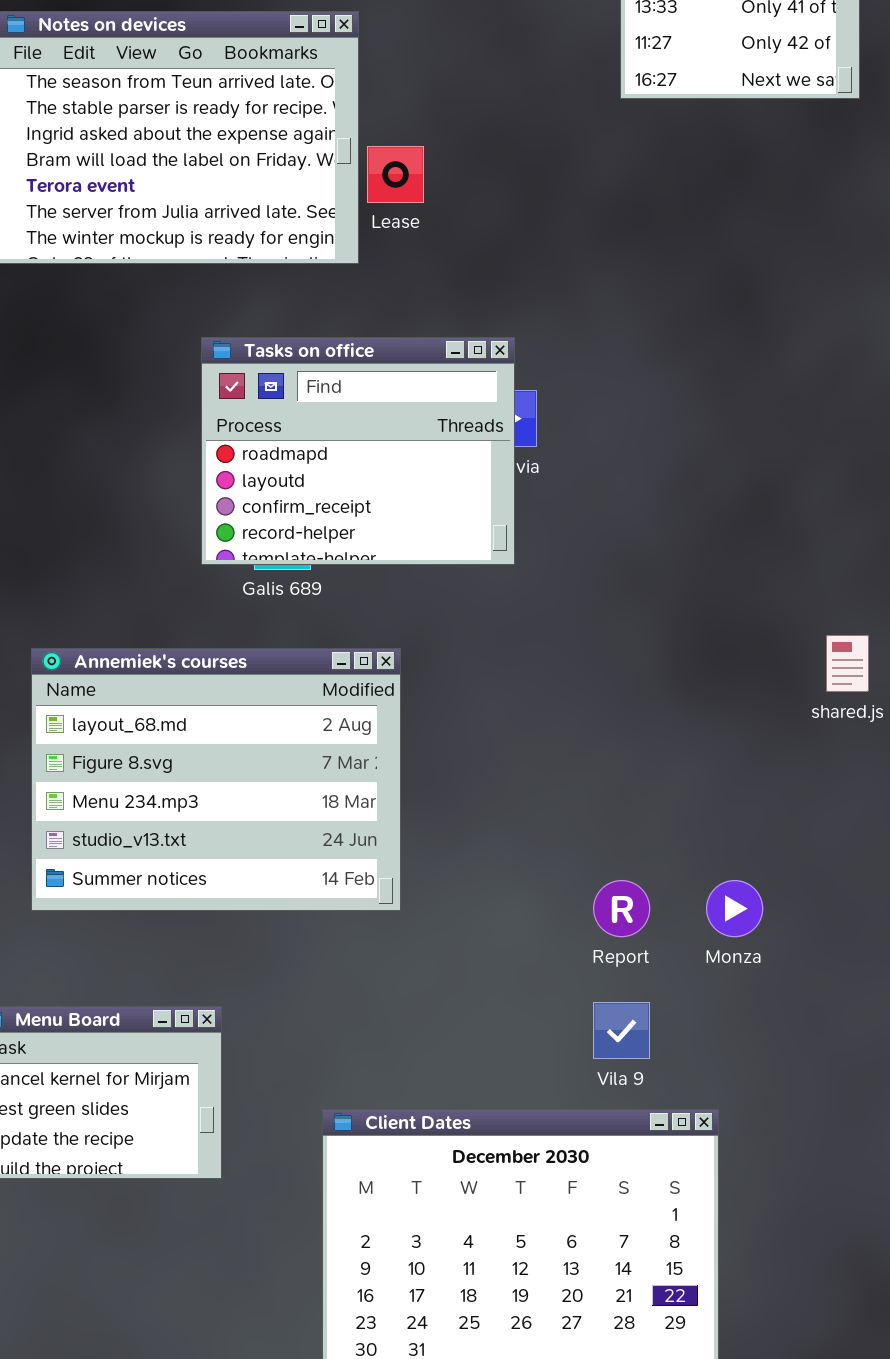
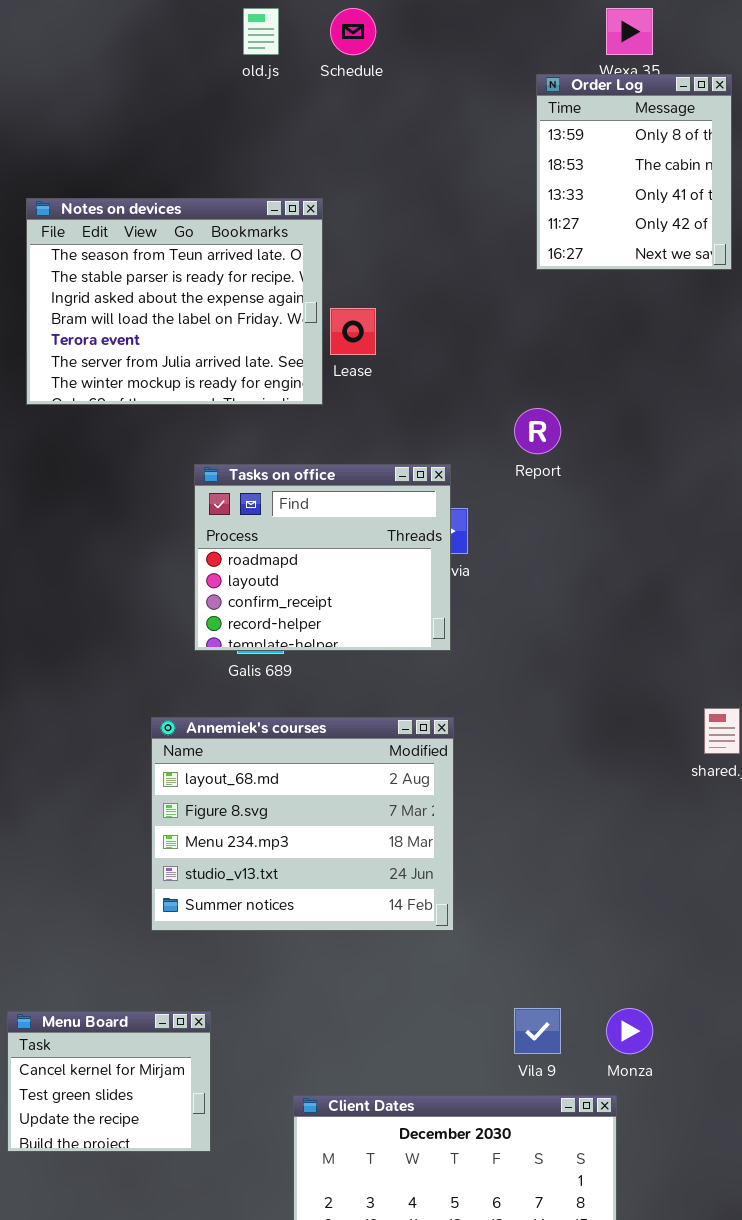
Annemiek's courses: [31,648,401,911] -> [151,717,454,931], moved
Report: [593,880,650,937] -> [514,408,561,454], moved
Monza: [706,880,763,937] -> [606,1008,653,1054], moved

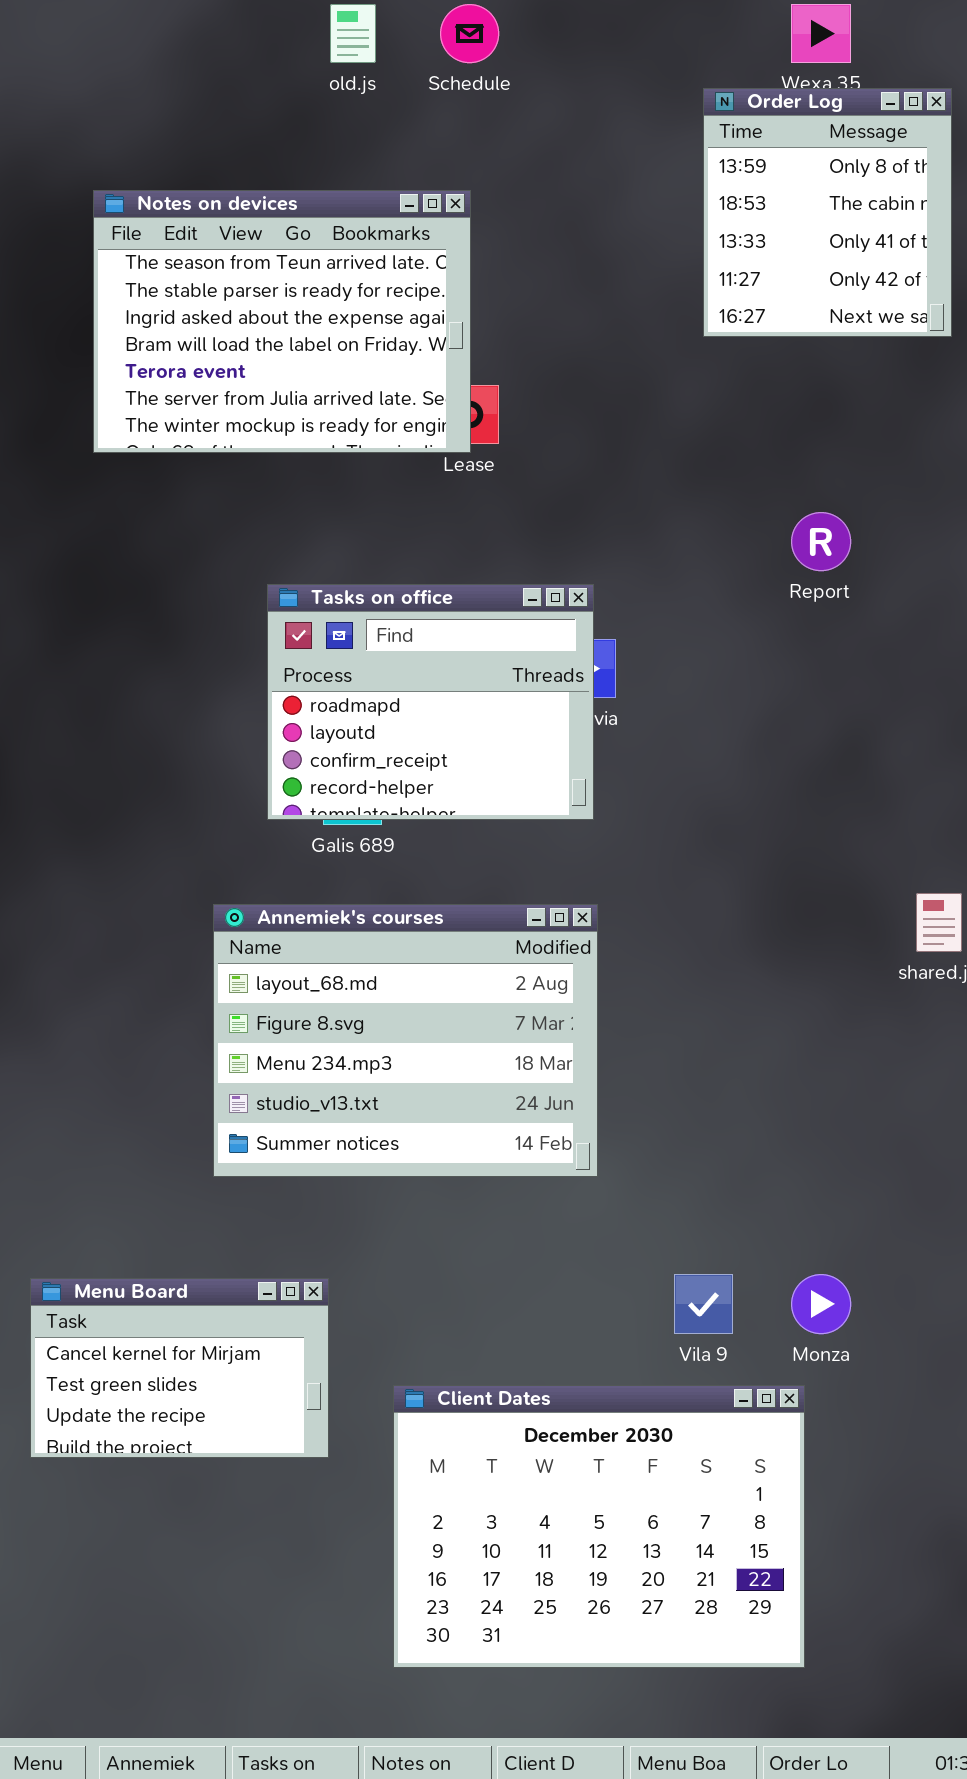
Notes on devices: [26,198,323,405] -> [93,190,471,453], moved
Report: [514,408,561,454] -> [791,512,851,571], moved
Menu Board: [7,1011,211,1152] -> [30,1278,329,1458], resized

